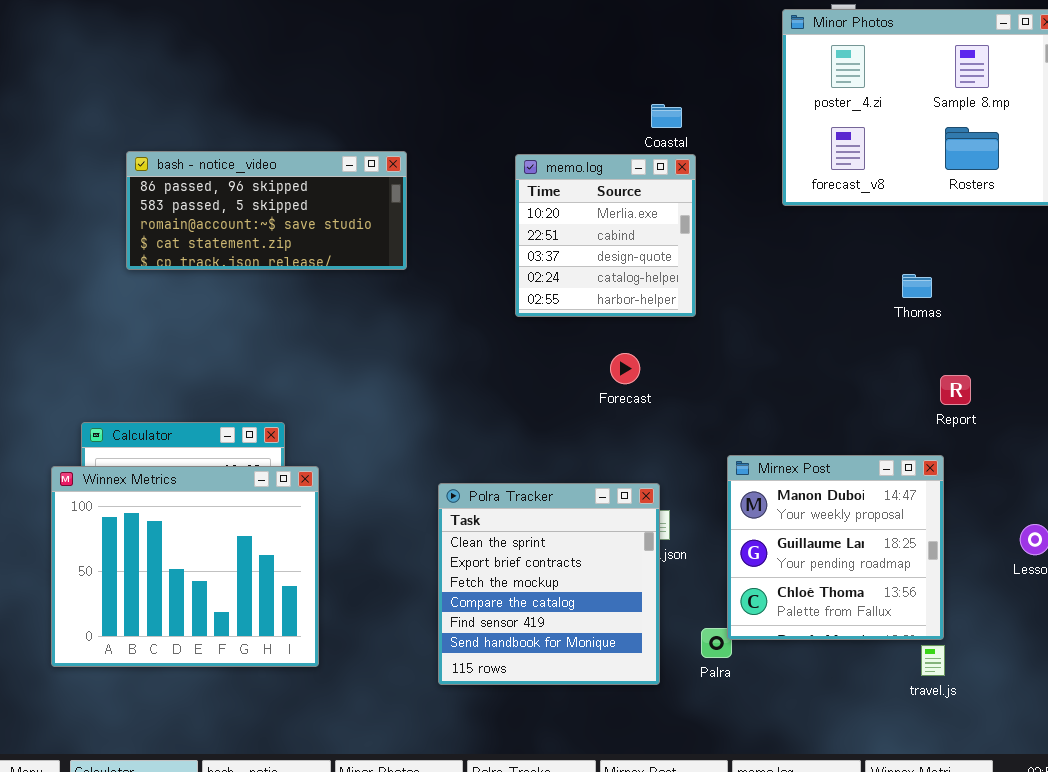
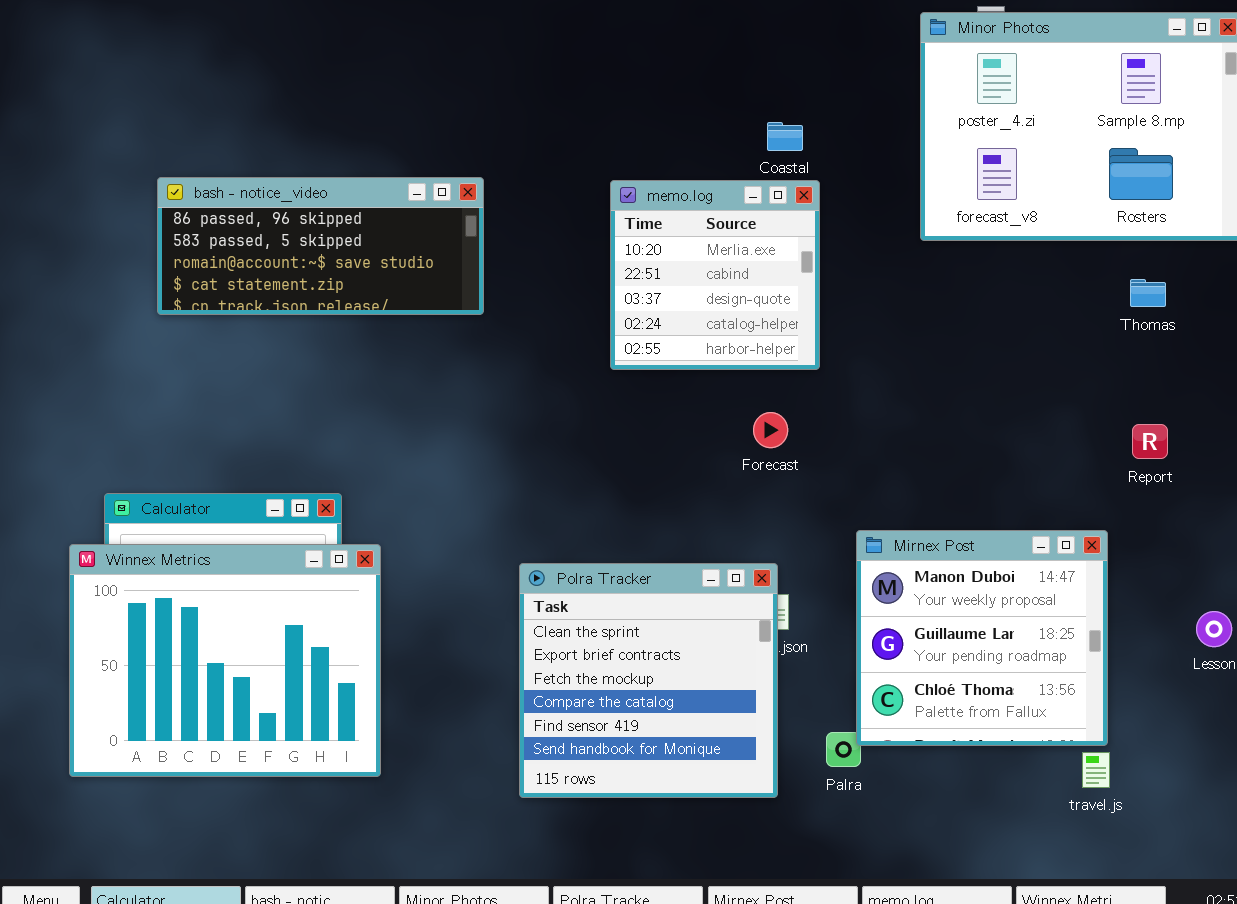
Thomas: [902,274,932,298] -> [1130,279,1166,307], moved
Forecast: [610,353,640,384] -> [753,412,788,448], moved
Report: [940,375,971,405] -> [1132,424,1168,459], moved

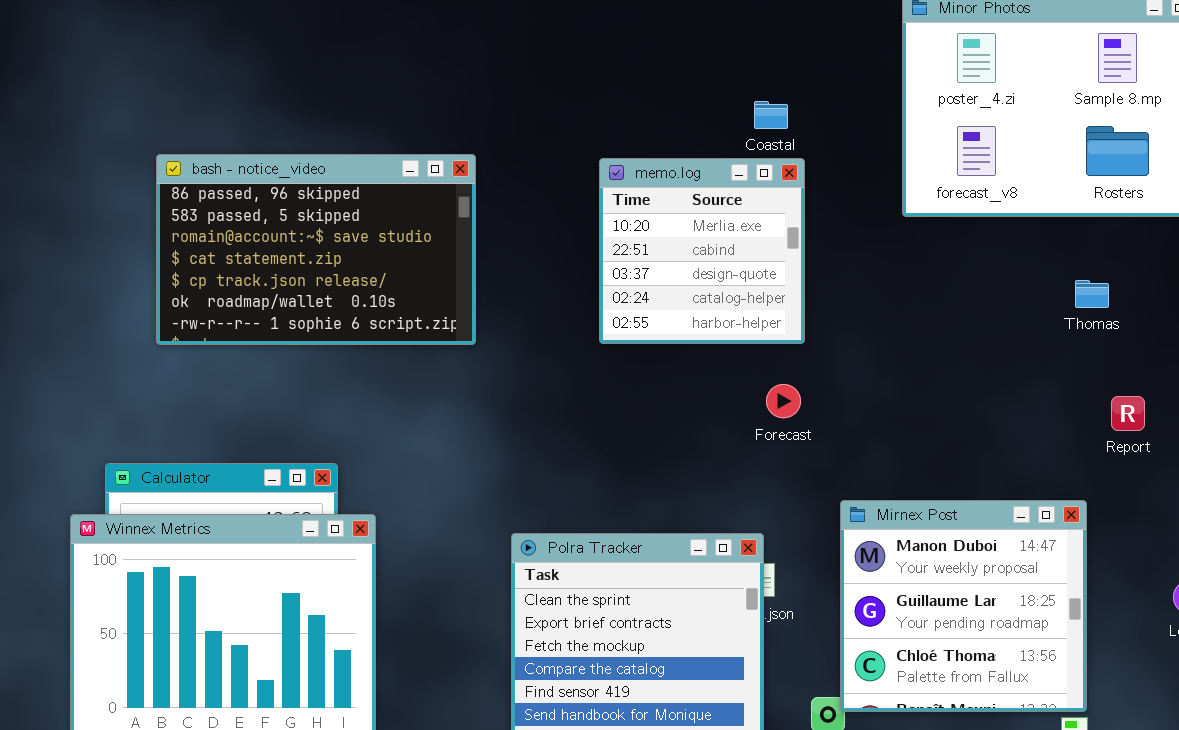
bash - notice_video: [157,177,484,315] -> [156,154,476,345], resized
Thomas: [1130,279,1166,307] -> [1075,280,1109,308], moved
Forecast: [753,412,788,448] -> [766,384,801,418], moved

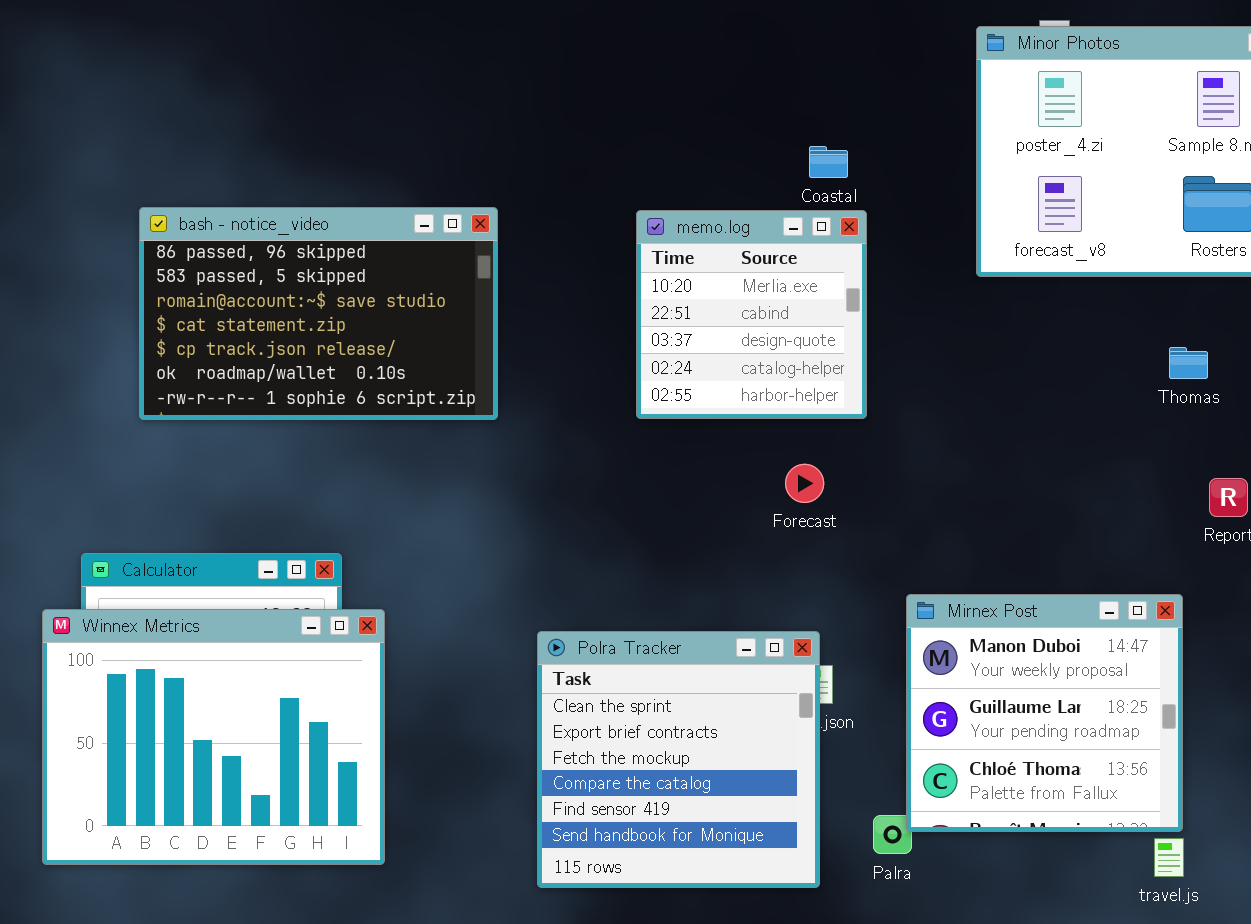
Forecast: [766,384,801,418] -> [785,464,824,503], moved

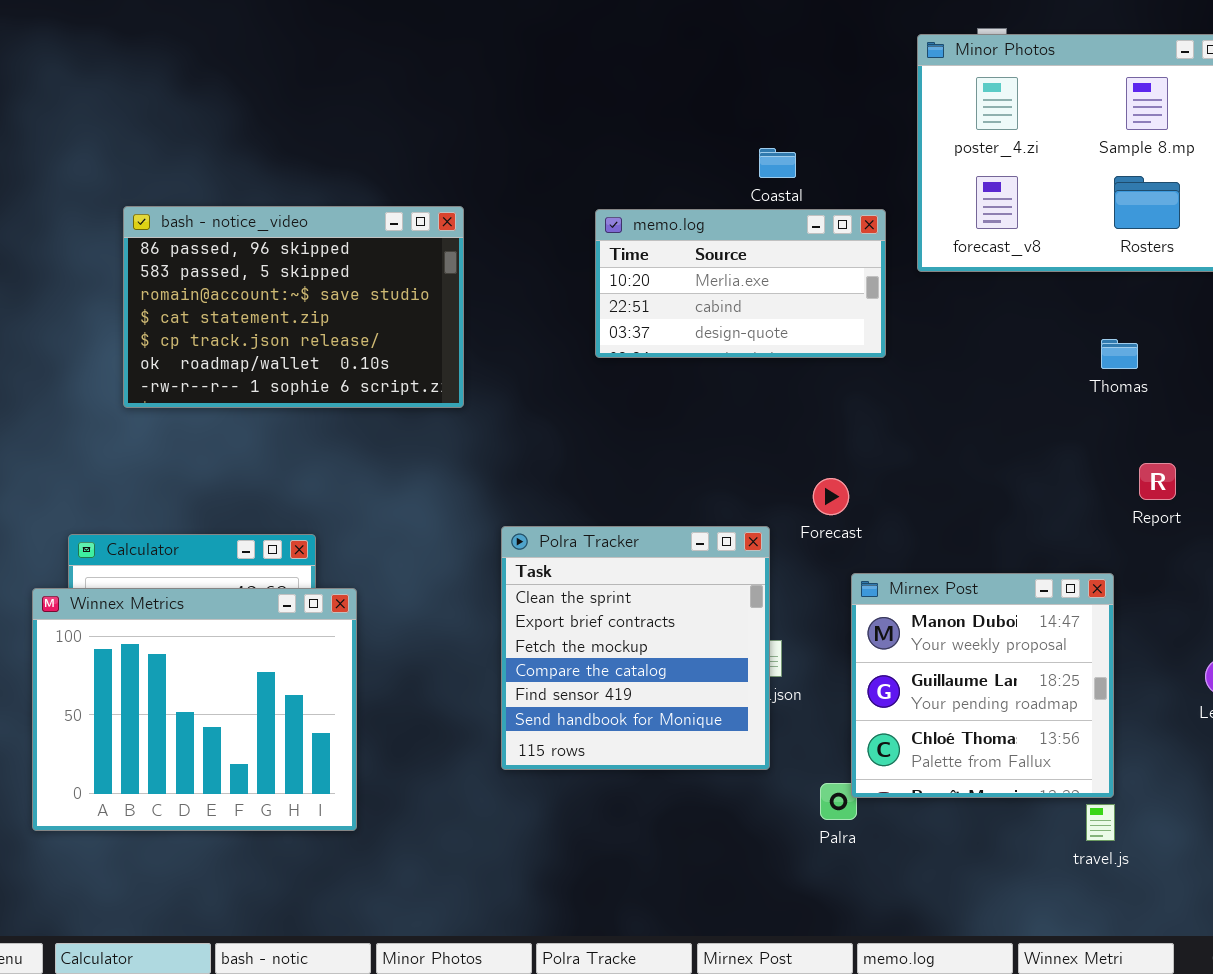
memo.log: [636,210,867,419] -> [595,209,886,358], resized
Forecast: [785,464,824,503] -> [813,478,849,515], moved
Polra Tracker: [537,631,820,888] -> [501,526,770,770], moved

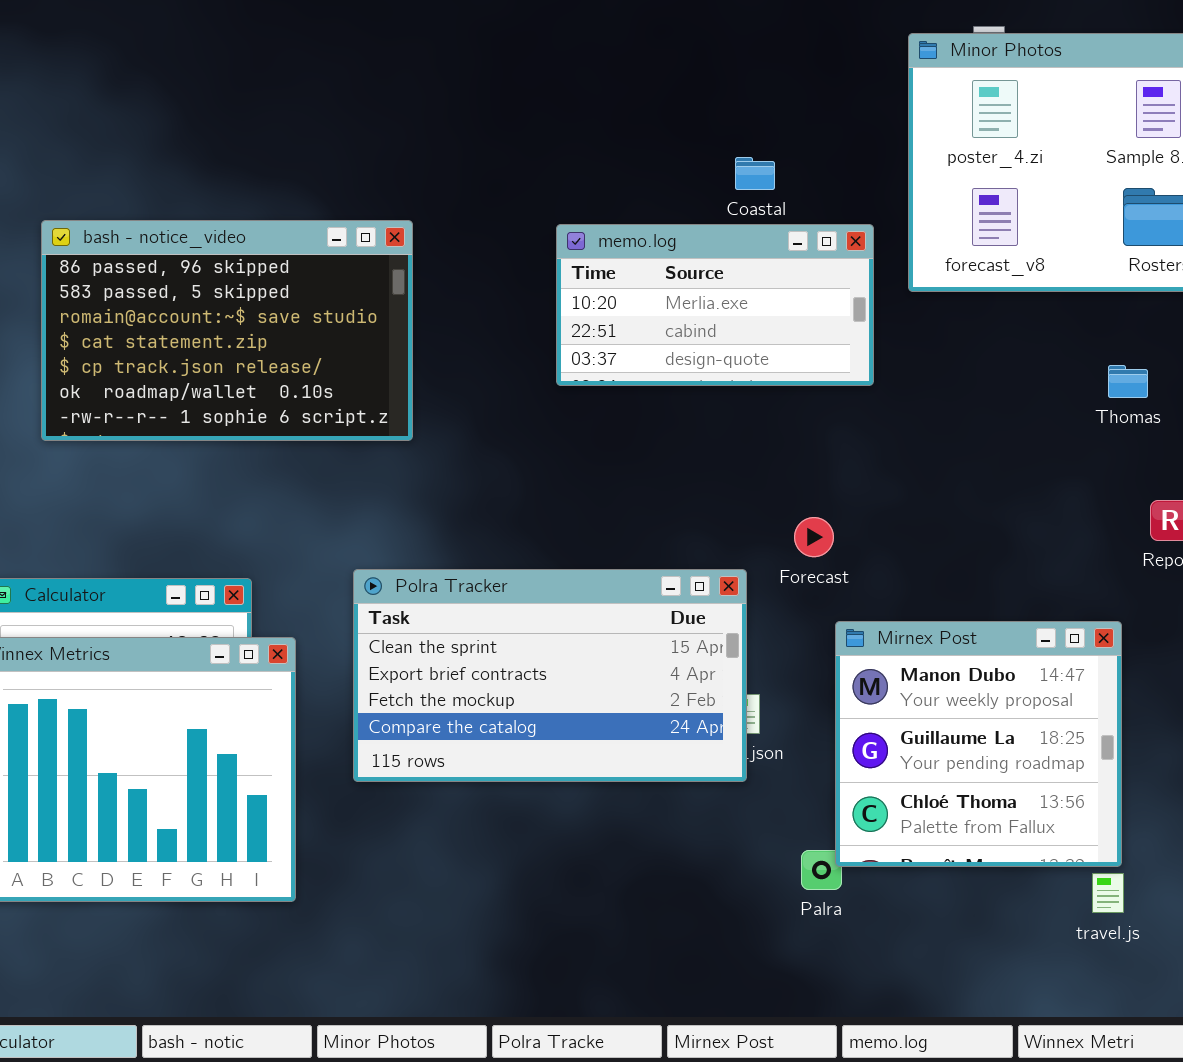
Polra Tracker: [501,526,770,770] -> [353,569,747,782], resized

